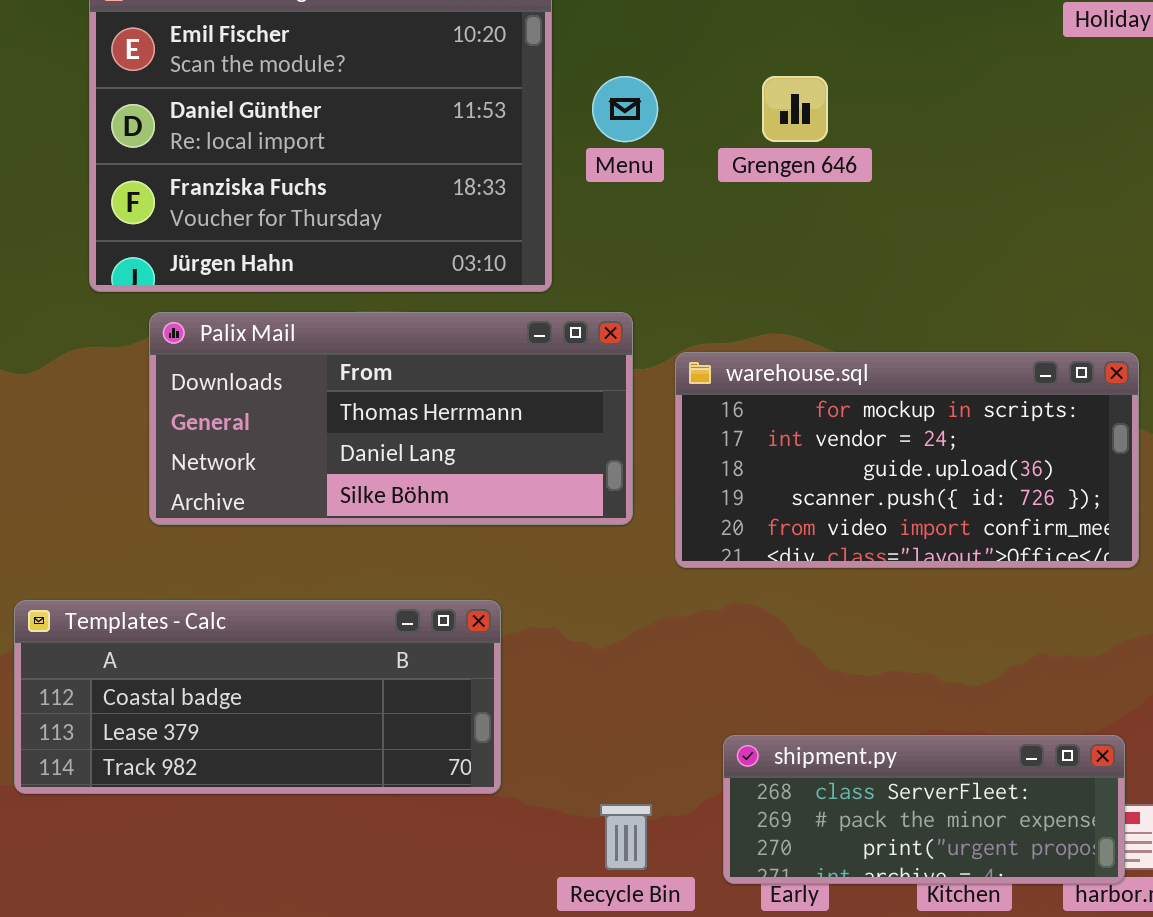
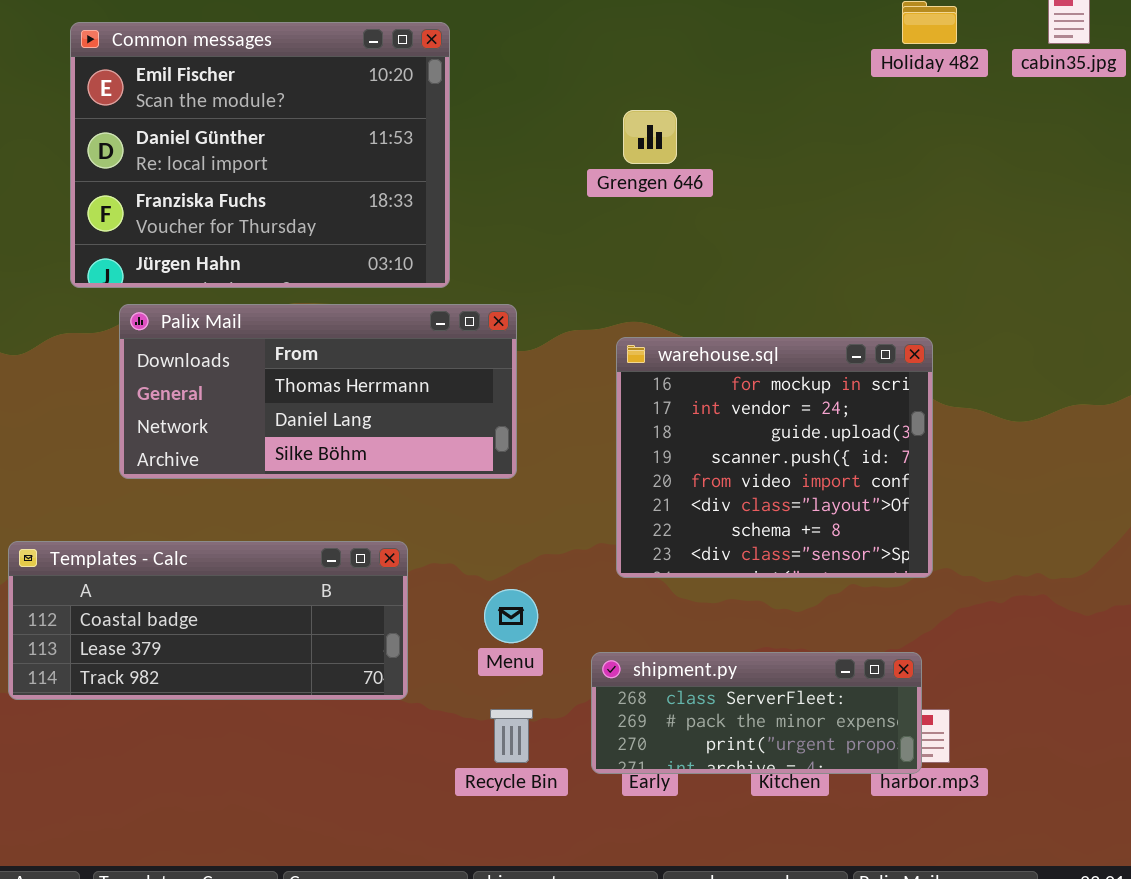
Menu: [592,76,658,142] -> [484,589,538,643], moved
warehouse.sql: [675,352,1139,568] -> [616,337,933,578], resized

